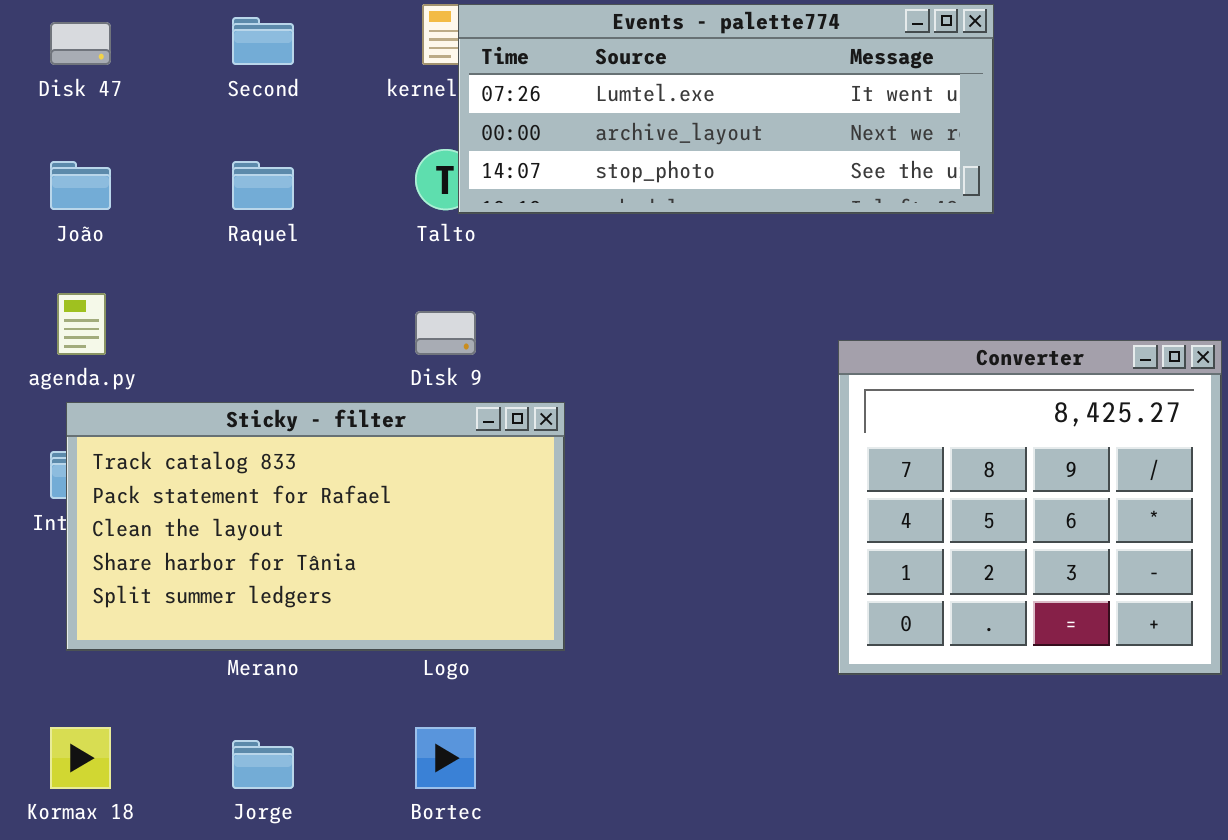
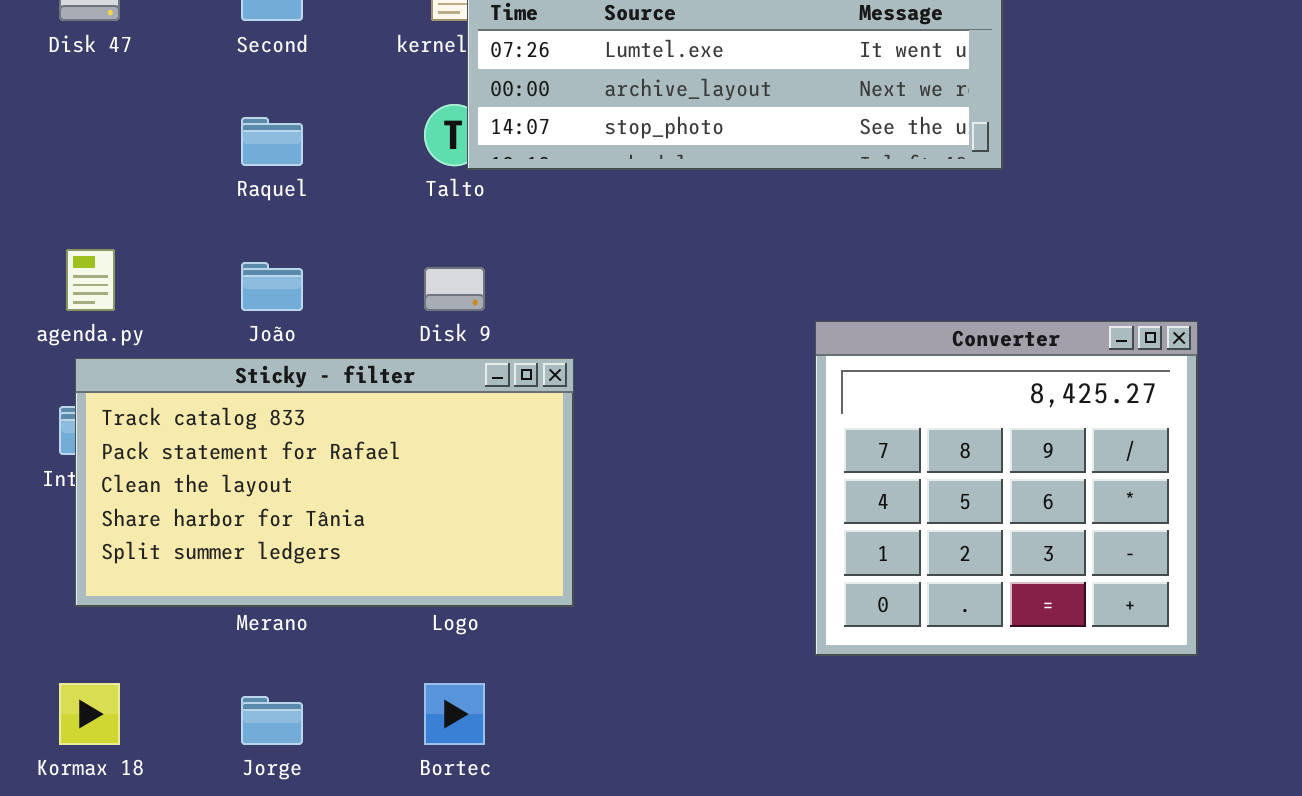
João: [50,161,111,210] -> [241,262,303,311], moved
Converter: [838,340,1222,675] -> [815,321,1198,656], moved

